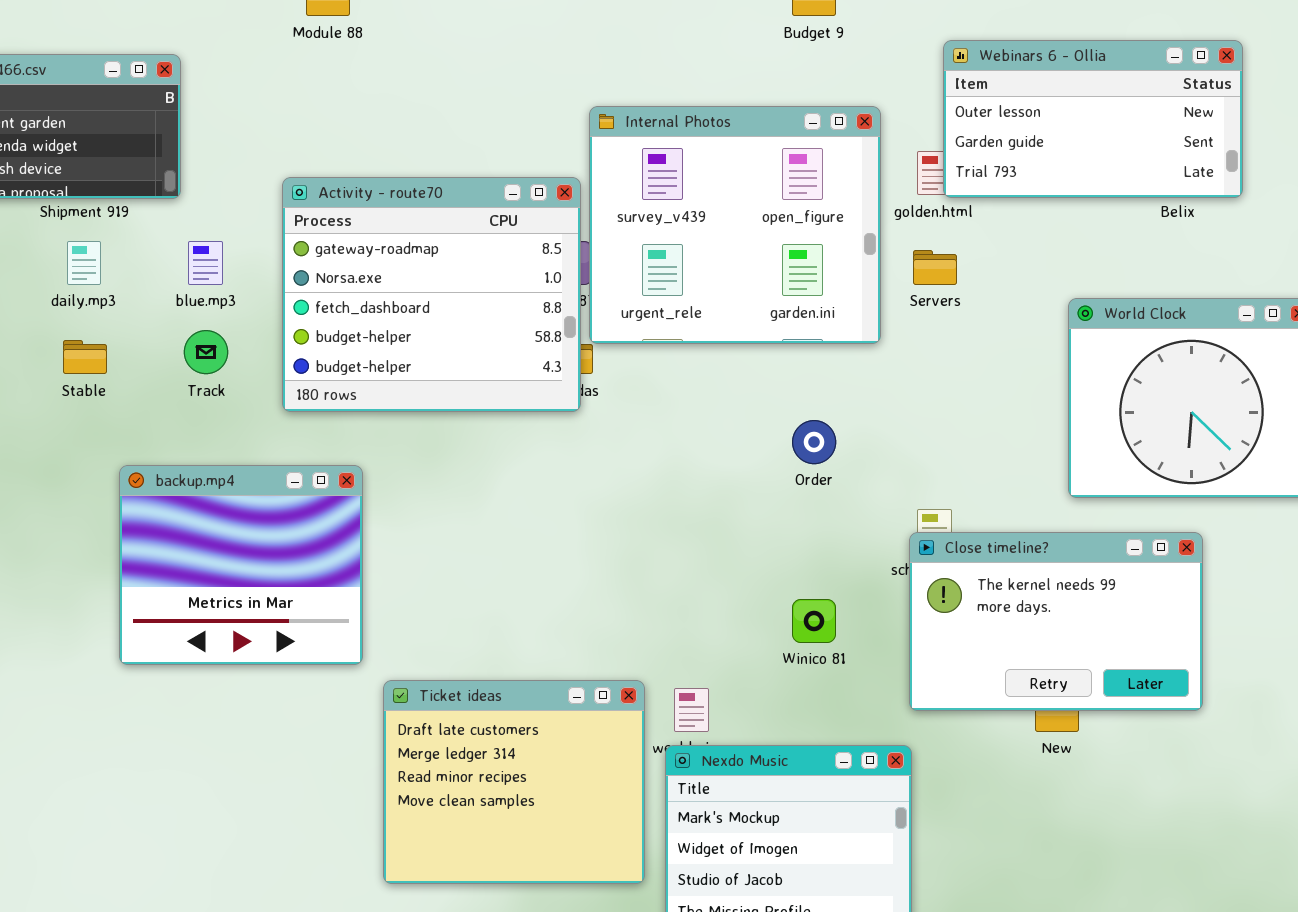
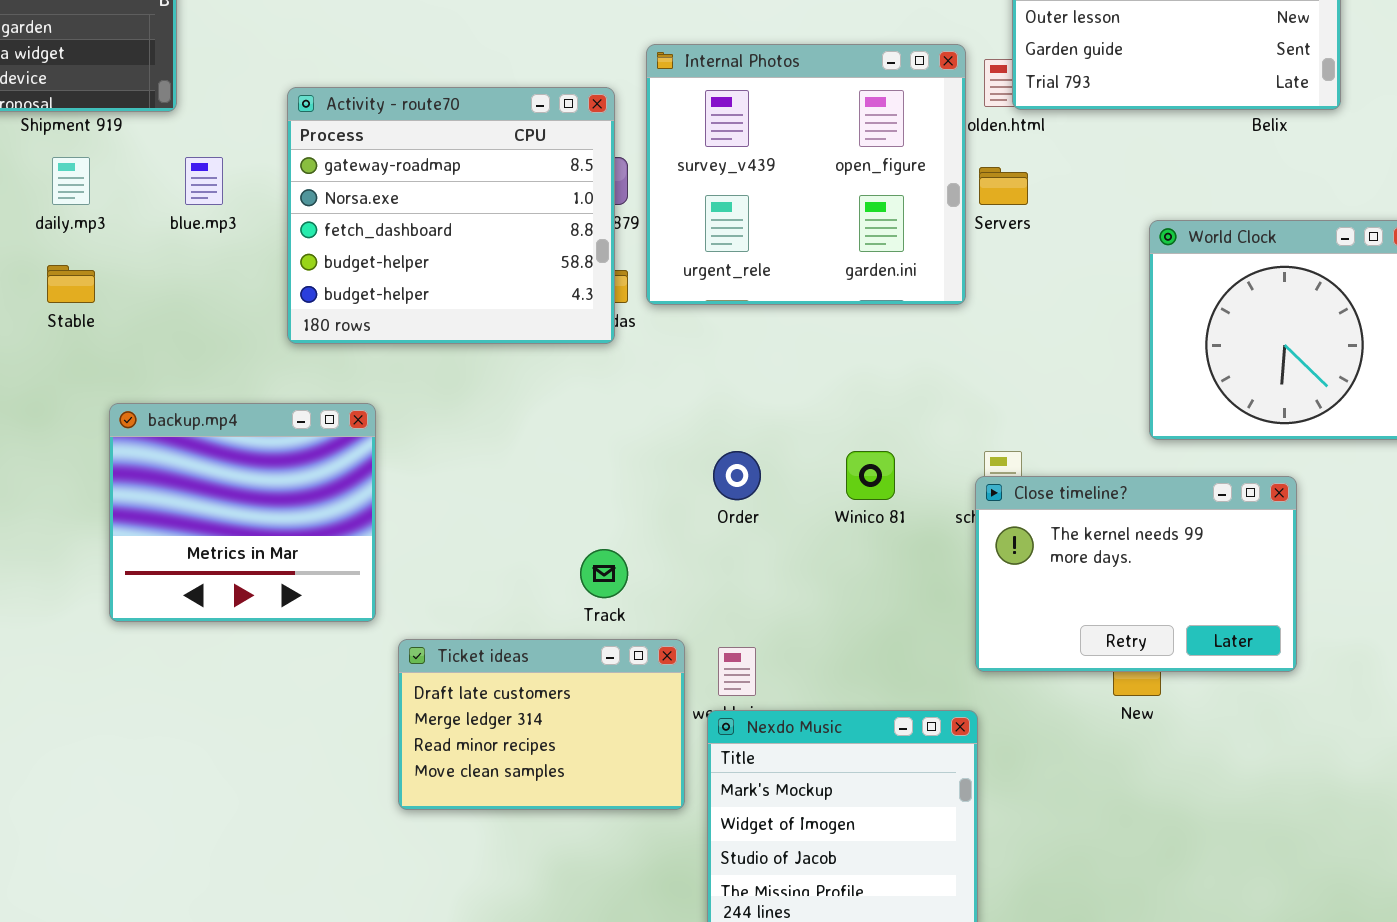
Internal Photos: [589,106,881,344] -> [646,44,966,305], moved
Track: [184,330,228,374] -> [580,549,628,598], moved
Order: [792,420,836,464] -> [713,451,761,500], moved
Winico 81: [792,599,836,643] -> [846,451,895,500], moved
Ticket ideas: [383,680,645,884] -> [398,639,685,810], resized

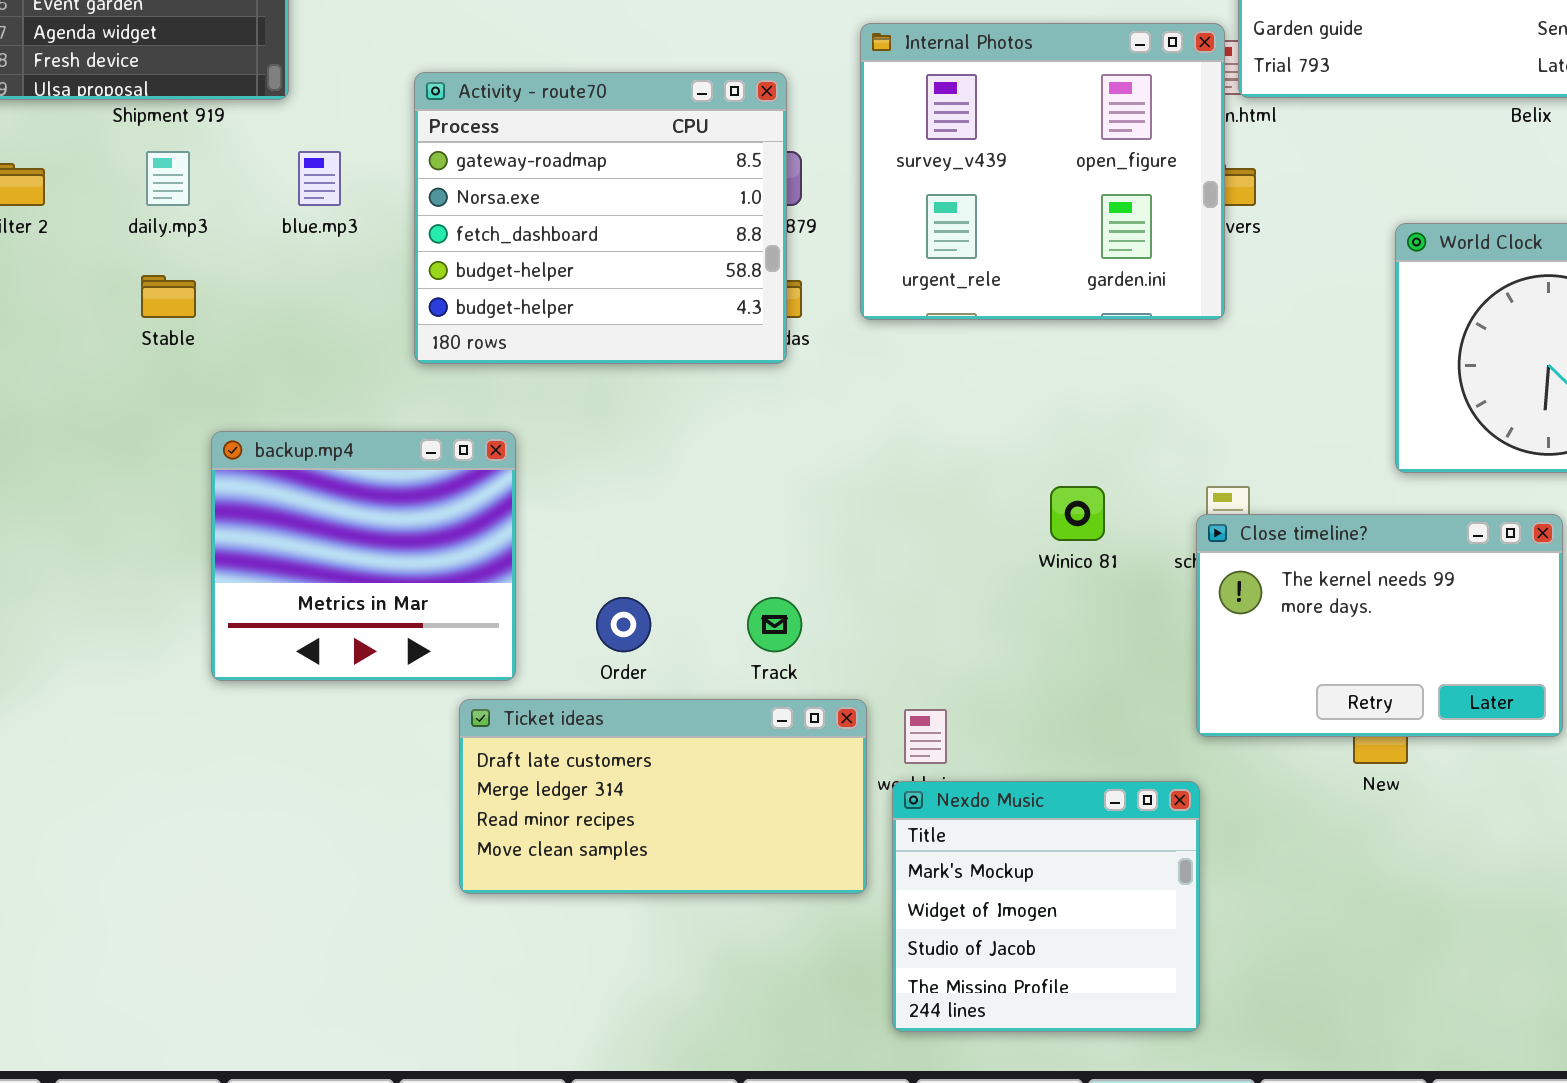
Internal Photos: [646,44,966,305] -> [860,23,1225,320], moved
Order: [713,451,761,500] -> [596,597,651,652], moved
Ticket ideas: [398,639,685,810] -> [459,699,867,894], resized

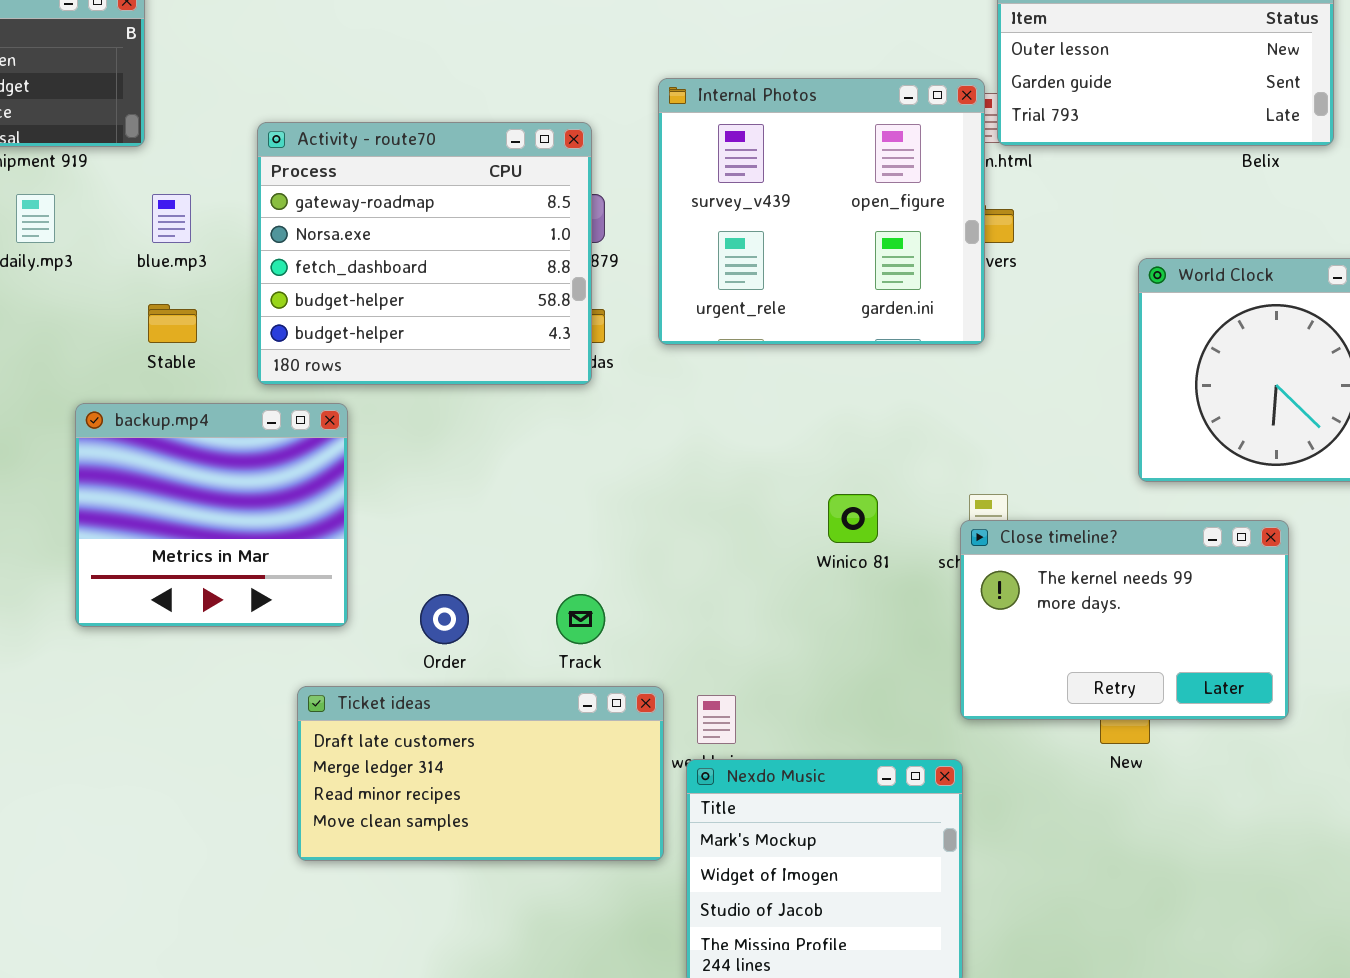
Stable: [141,275,196,318] -> [148,304,197,343], moved
backup.mp4: [211,431,516,681] -> [75,403,348,627], moved

